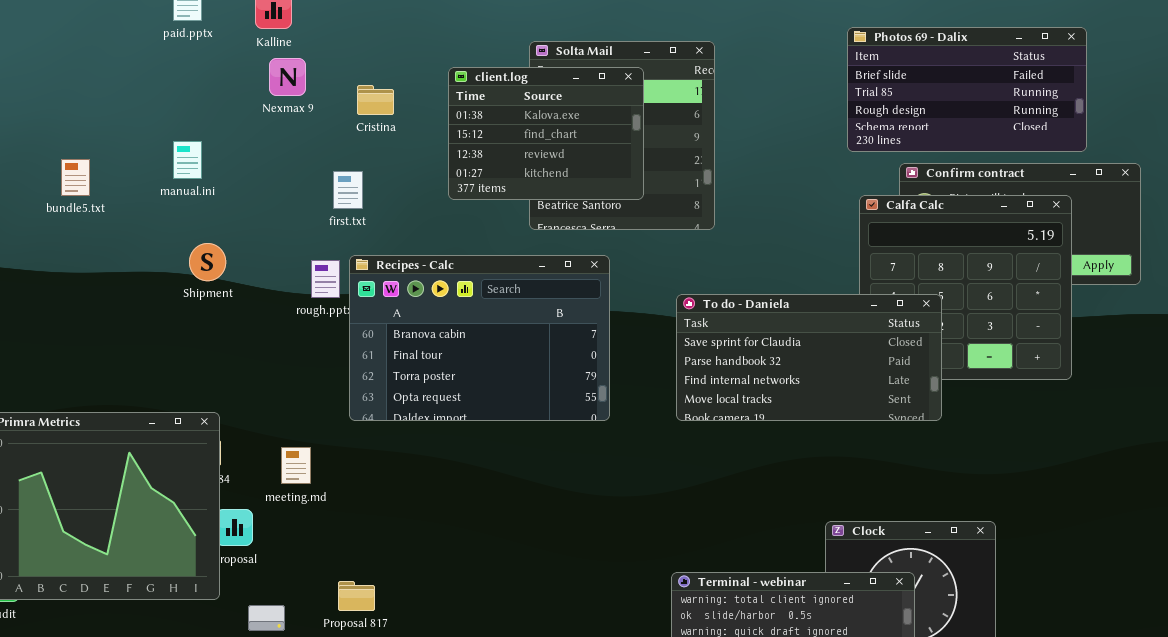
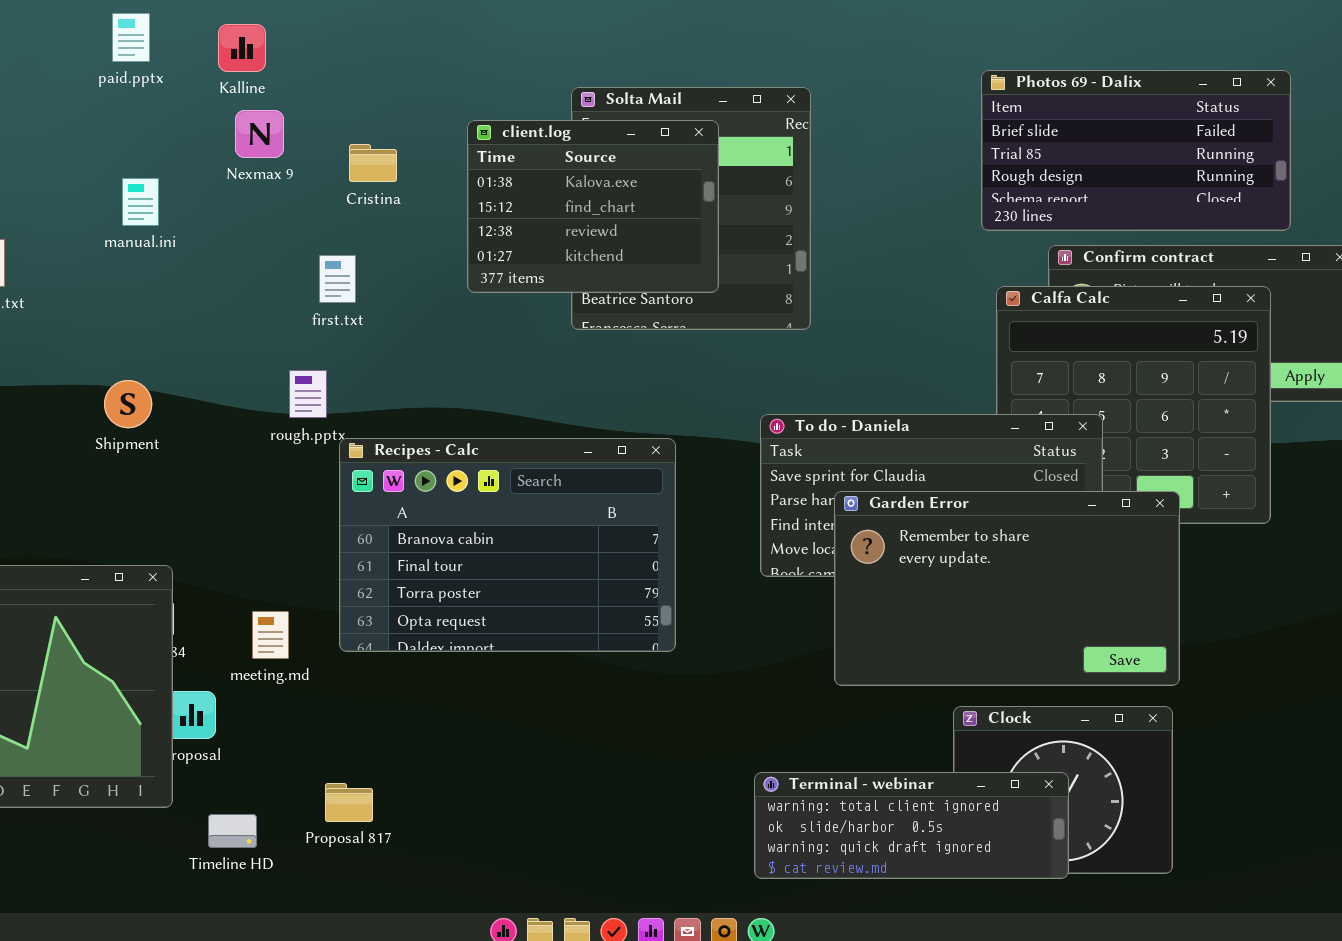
manual.ini: [173,141,202,179] -> [122,178,159,226], moved
Shipment: [189,243,226,281] -> [104,380,152,428], moved
Recipes - Calc: [349,255,610,421] -> [339,438,676,652], moved
Garden Error: none -> [834,491,1180,686], opened

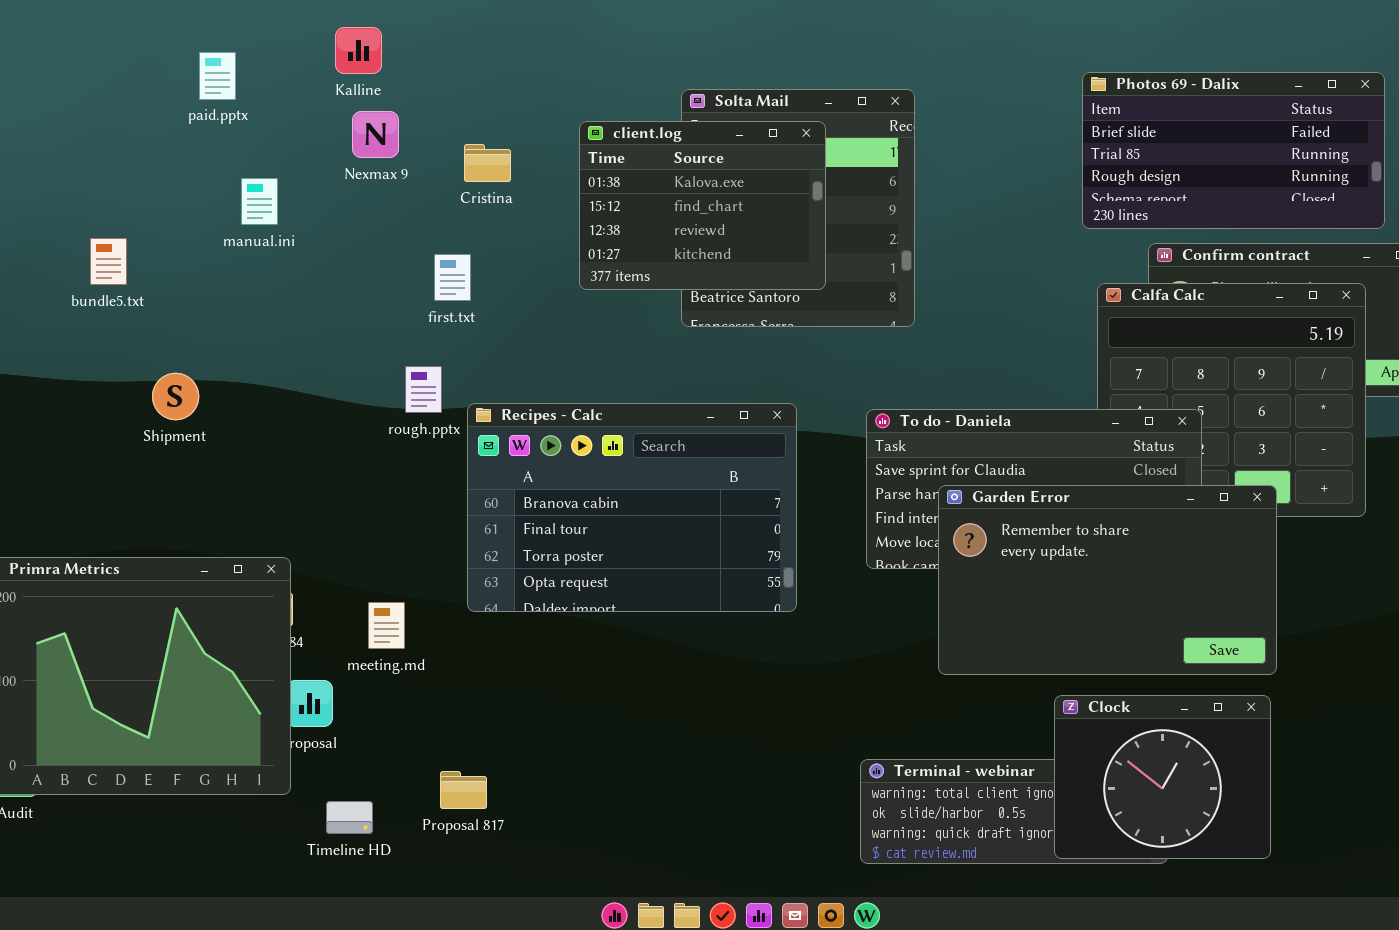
paid.pptx: [112,13,150,62] -> [199,52,236,100], moved
Shipment: [104,380,152,428] -> [152,373,199,420], moved
Recipes - Calc: [339,438,676,652] -> [467,403,797,612], moved
Clock: [953,706,1173,874] -> [1054,695,1271,859], raised

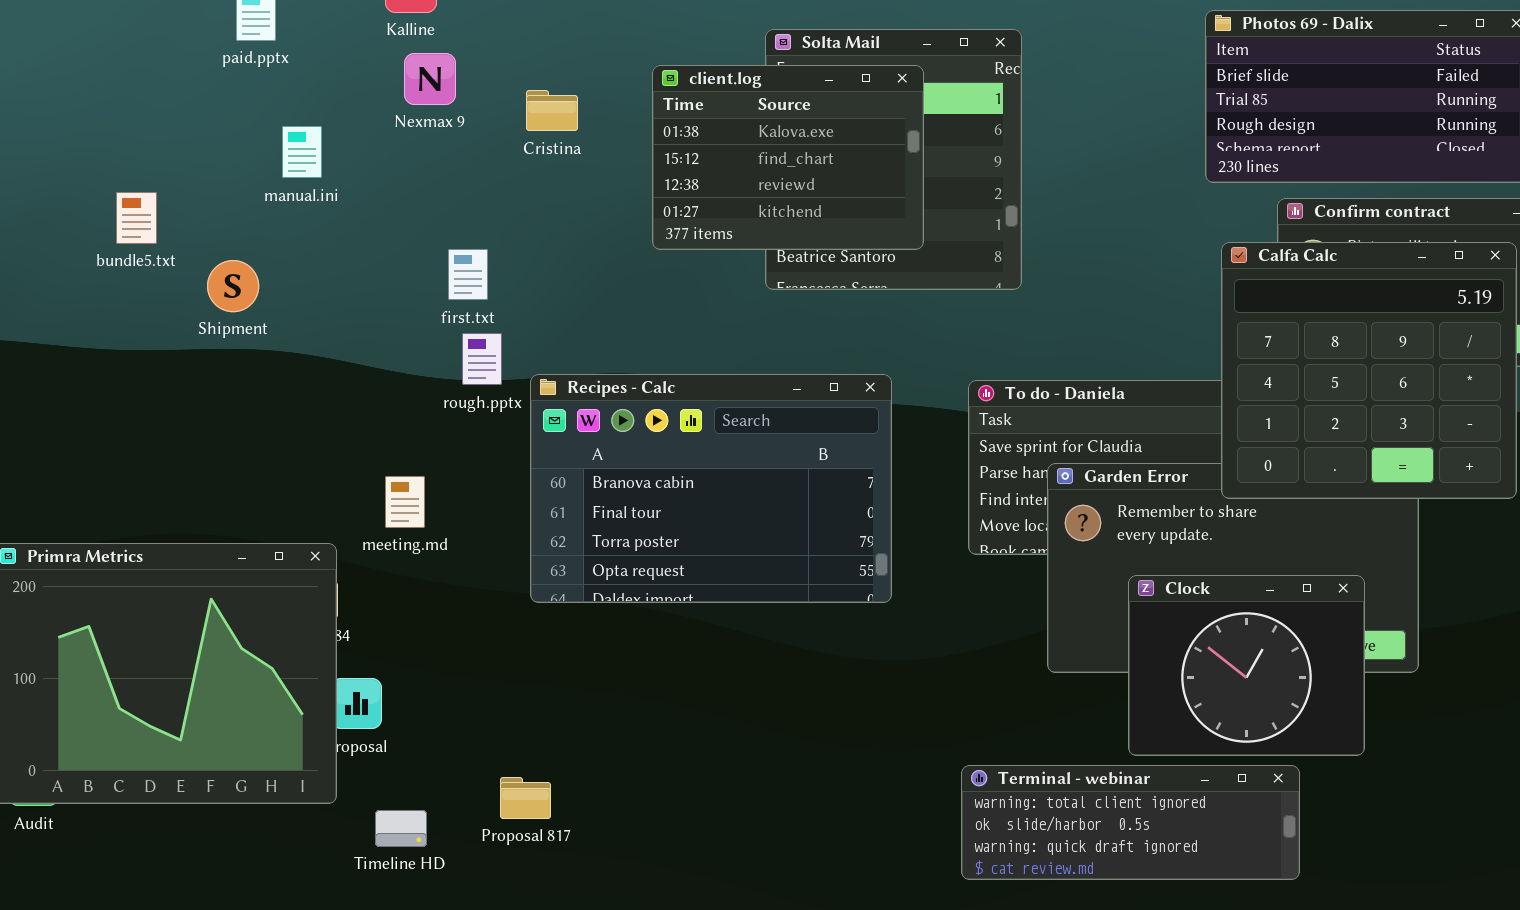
first.txt: [434,254,471,301] -> [448,249,488,300], moved
Calfa Calc: [1097,283,1366,517] -> [1221,242,1517,499], raised
Shipment: [152,373,199,420] -> [207,260,259,312], moved
meeting.md: [368,602,405,649] -> [385,476,425,528], moved
Clock: [1054,695,1271,859] -> [1128,575,1365,756], moved

